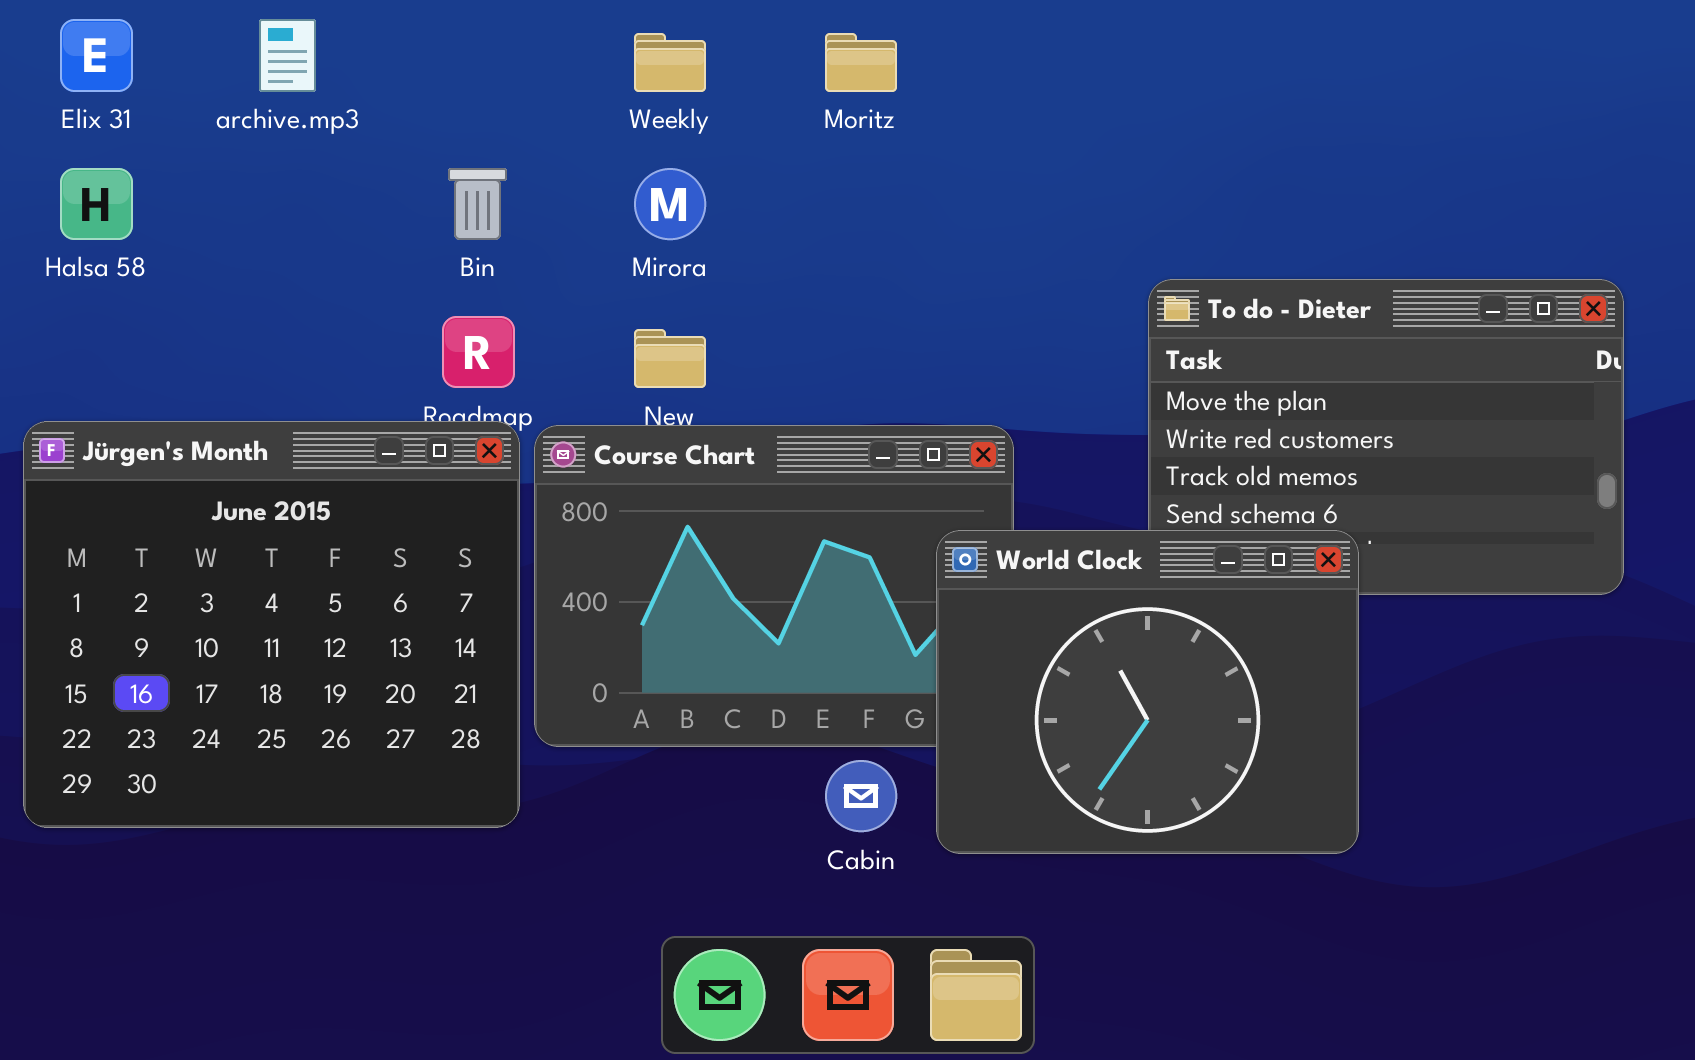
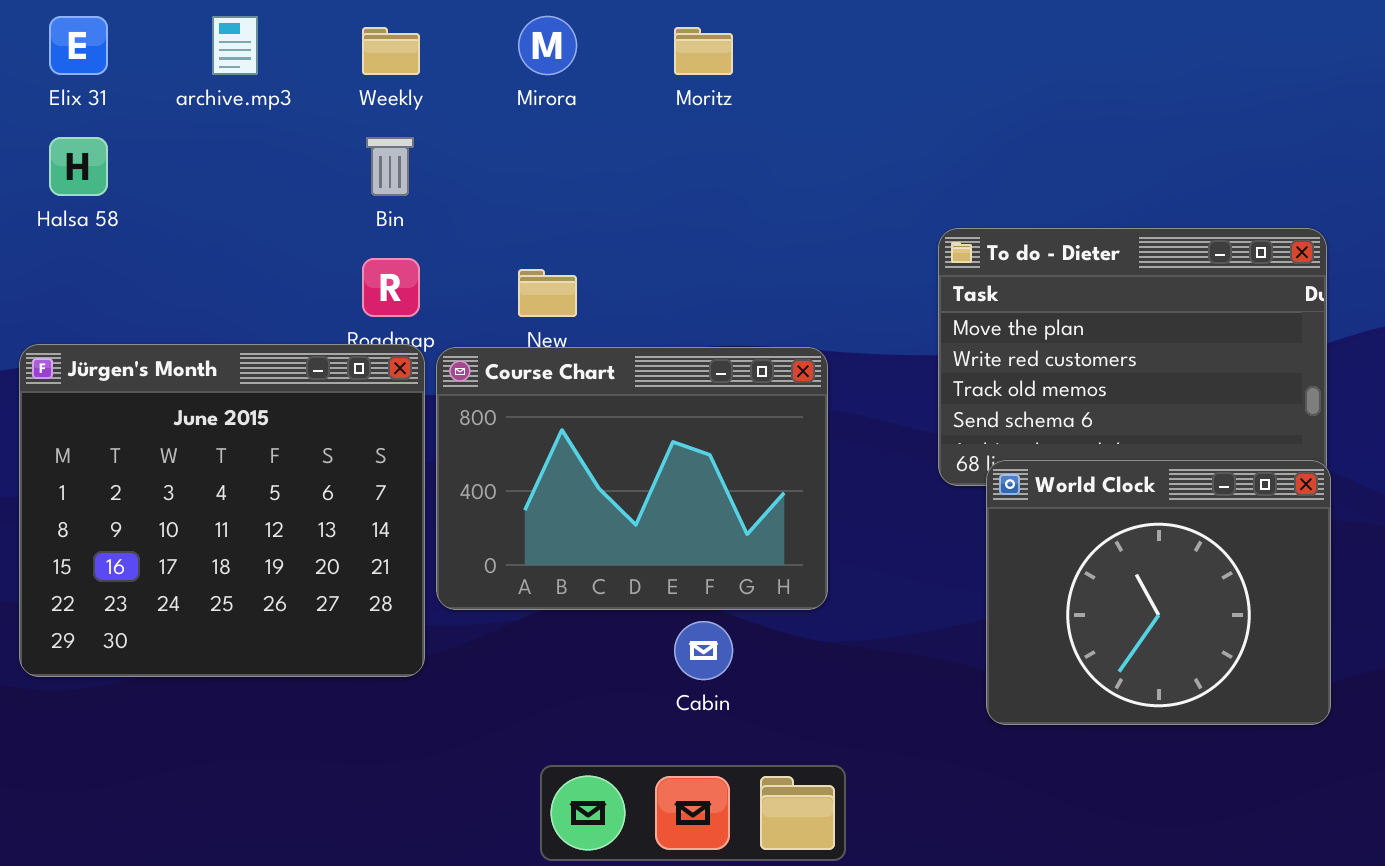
Weekly: [634,33,706,92] -> [362,27,420,75], moved
Mirora: [634,168,706,240] -> [518,16,577,75], moved
World Clock: [936,530,1359,854] -> [986,460,1331,725], moved

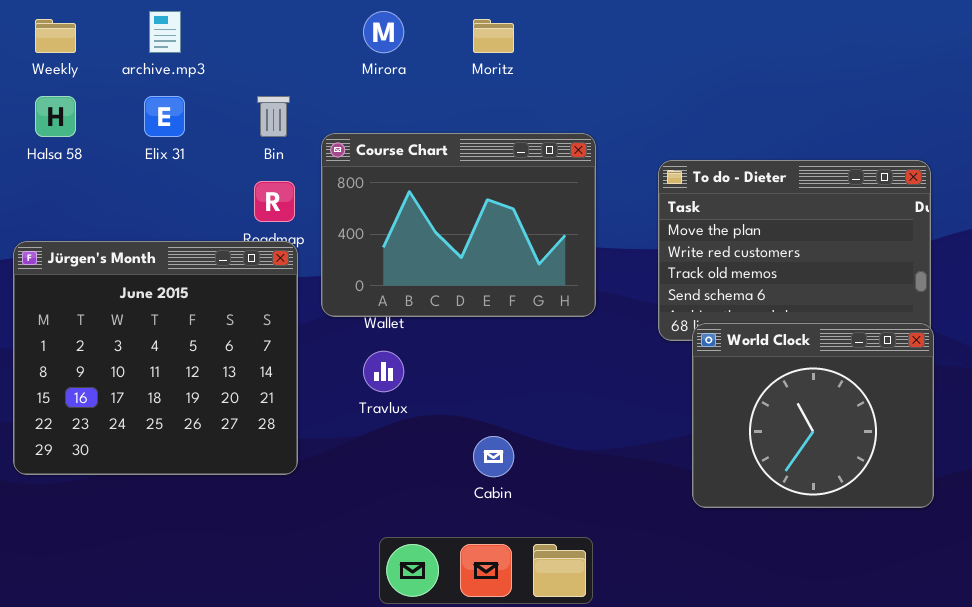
Elix 31: [49,16,108,75] -> [144,96,185,137], moved
Weekly: [362,27,420,75] -> [35,19,76,53], moved
Course Chart: [436,347,828,610] -> [321,133,596,317], moved

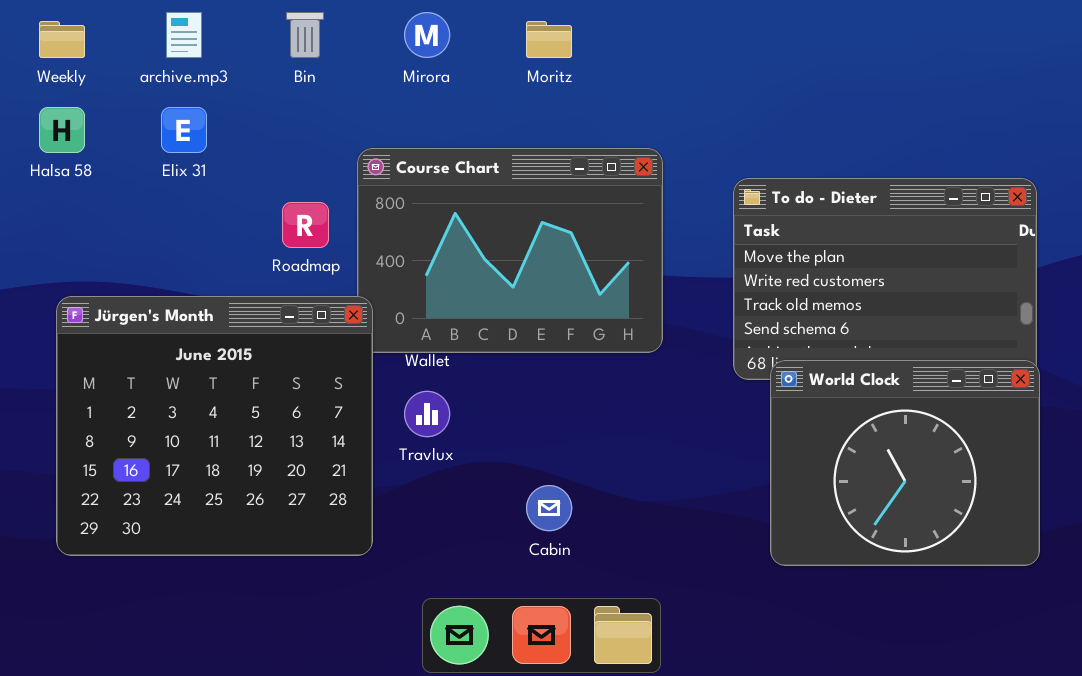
Bin: [257,96,290,137] -> [286,12,324,58], moved
Jürgen's Month: [13,241,298,475] -> [56,296,373,556], moved

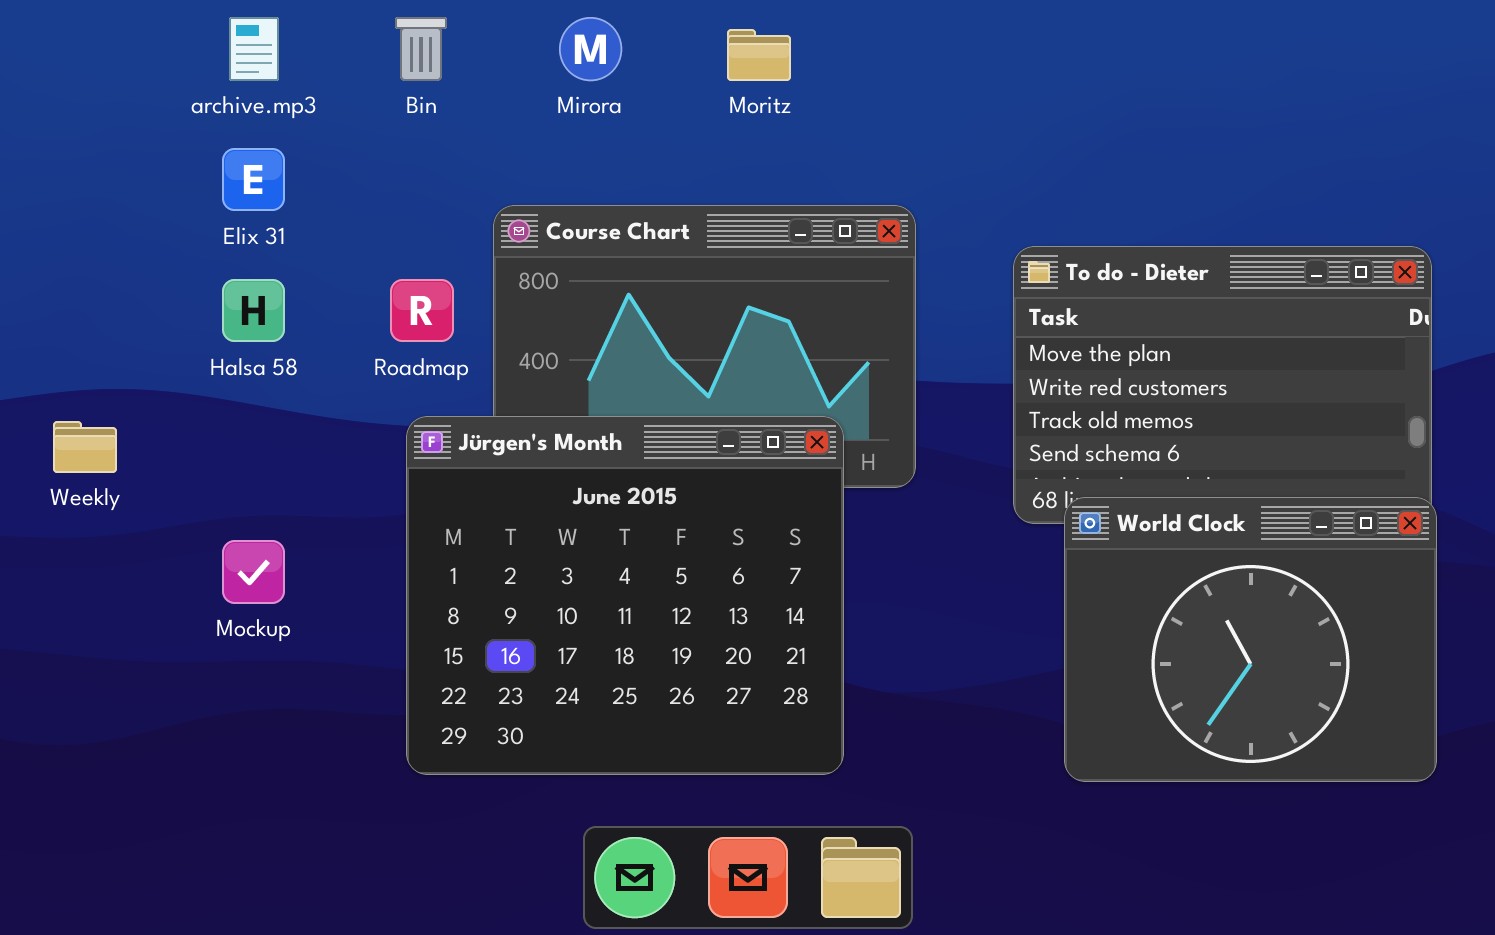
Weekly: [39,21,85,58] -> [53,421,117,473], moved
Halsa 58: [39,107,85,153] -> [222,279,285,342], moved
Jürgen's Month: [56,296,373,556] -> [406,416,844,775], moved

